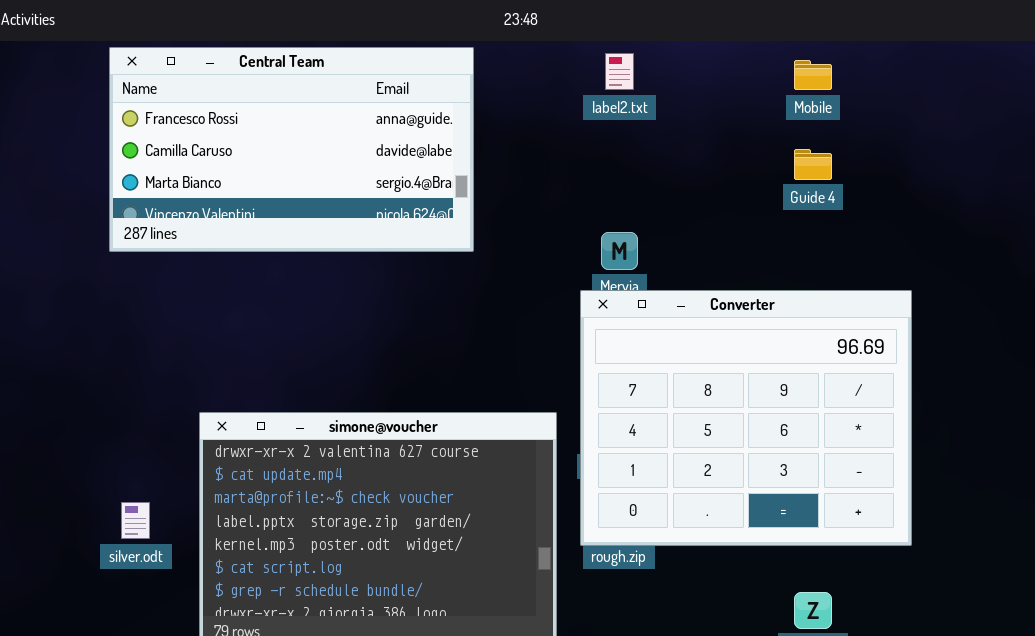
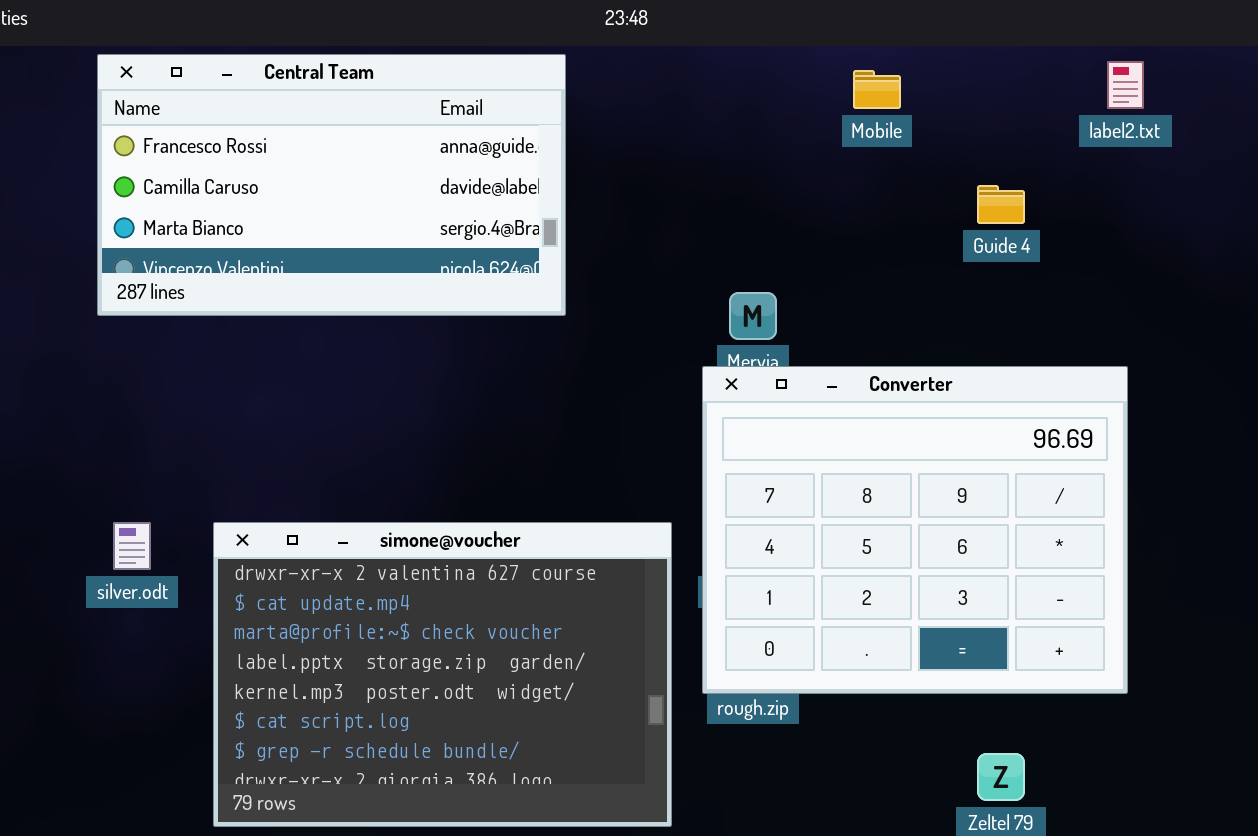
label2.txt: [605,53,634,90] -> [1107,61,1144,109], moved
Mobile: [794,60,832,90] -> [853,70,901,109], moved
silver.odt: [121,502,150,539] -> [113,522,151,570], moved

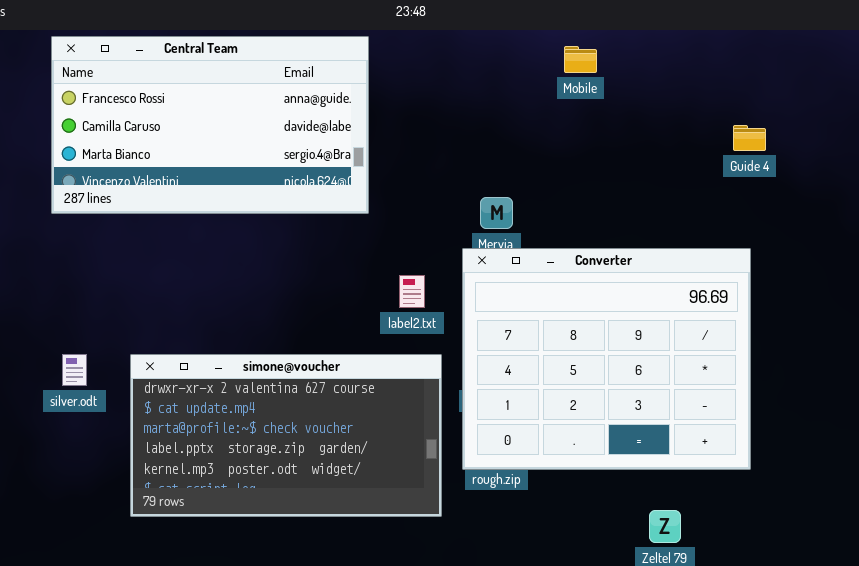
label2.txt: [1107,61,1144,109] -> [399,275,425,308], moved
Guide 4: [977,185,1025,224] -> [733,125,766,151], moved
simone@voucher: [213,522,672,827] -> [130,354,442,517], resized

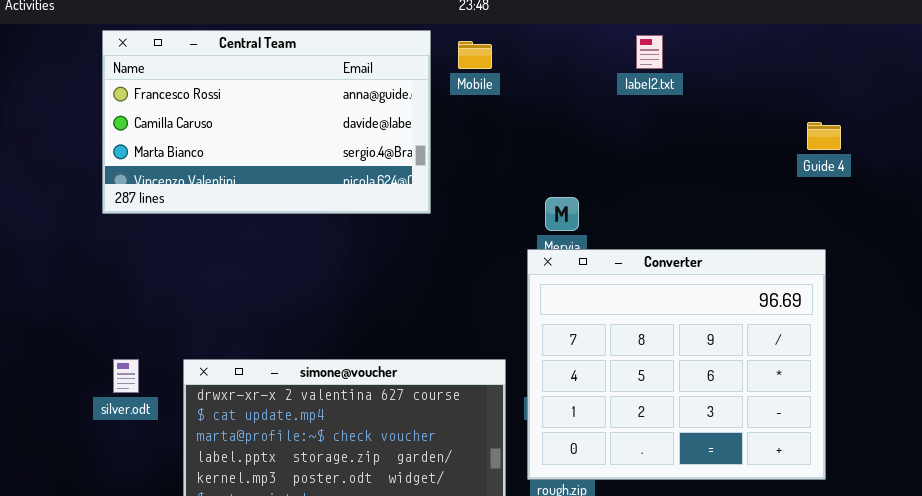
Mobile: [564,46,597,73] -> [458,41,492,69], moved
label2.txt: [399,275,425,308] -> [636,35,663,69], moved

